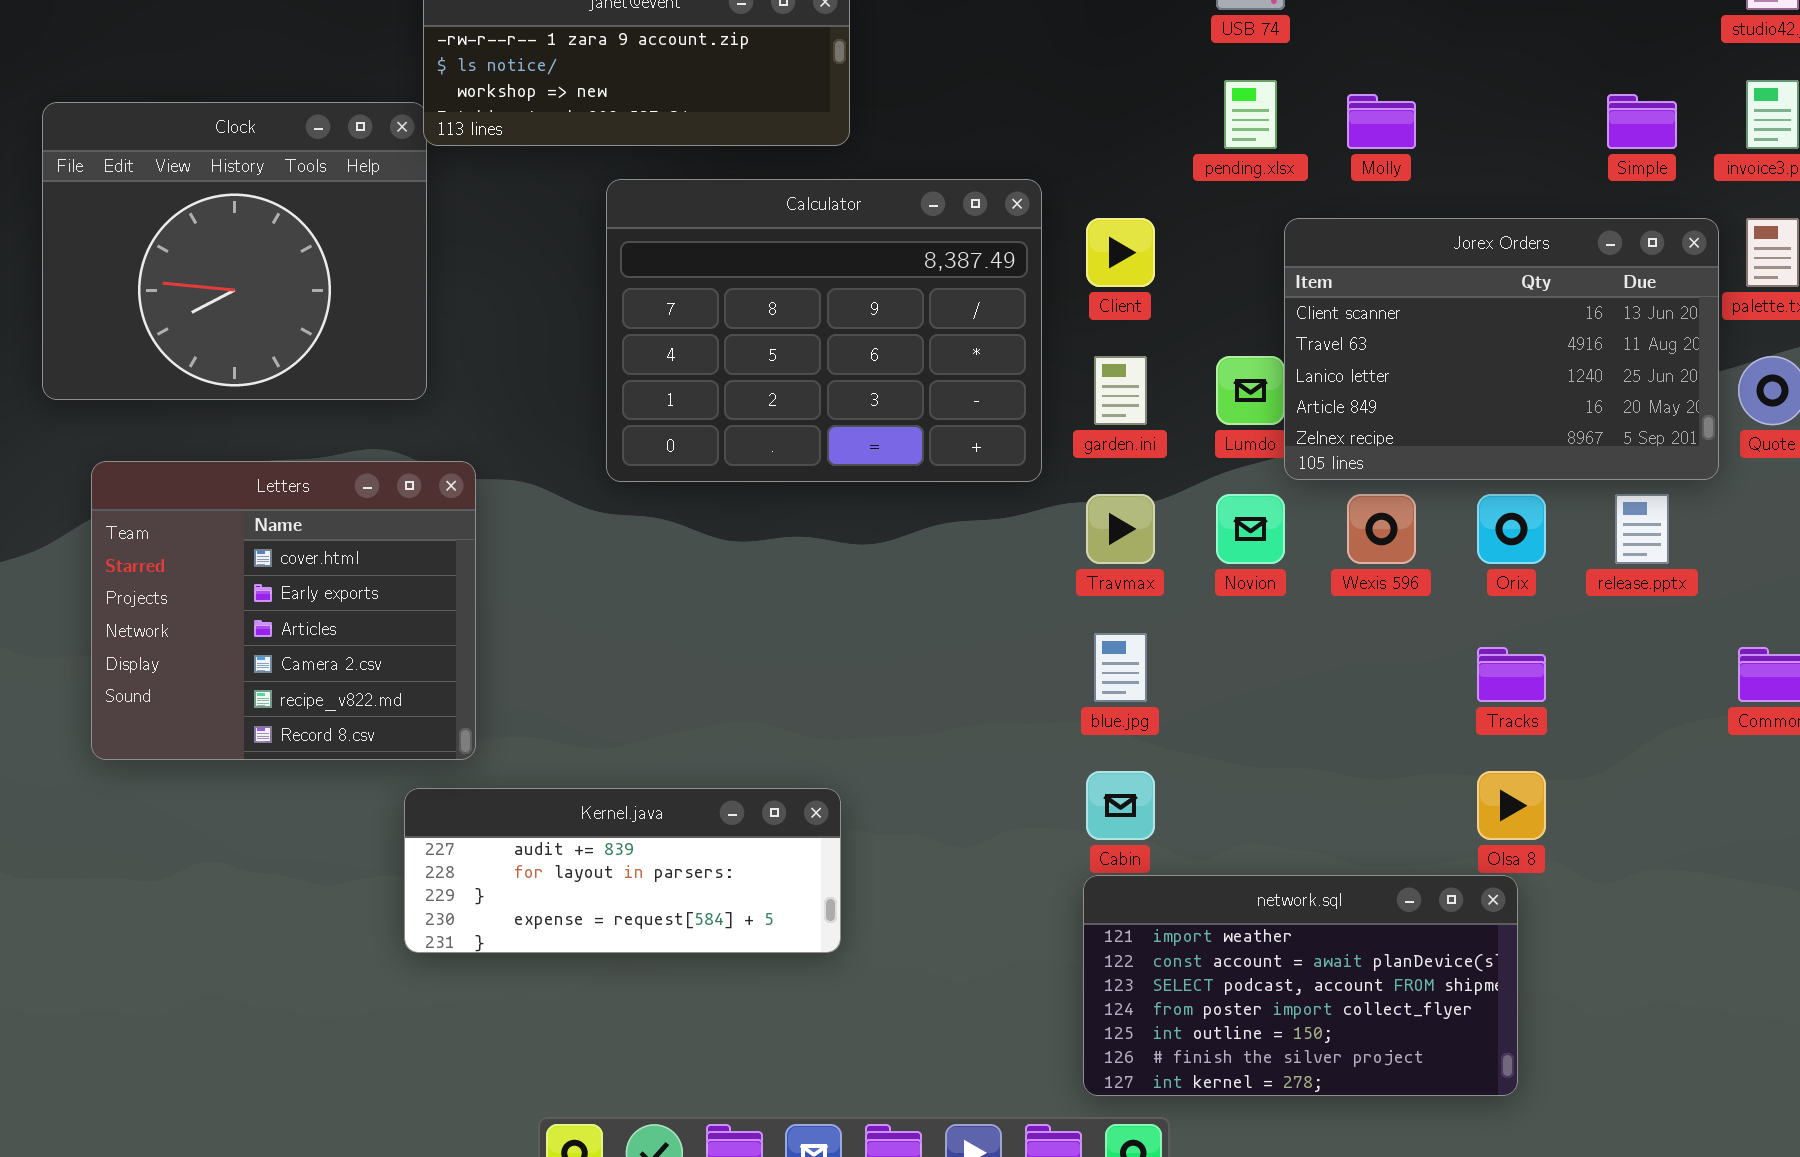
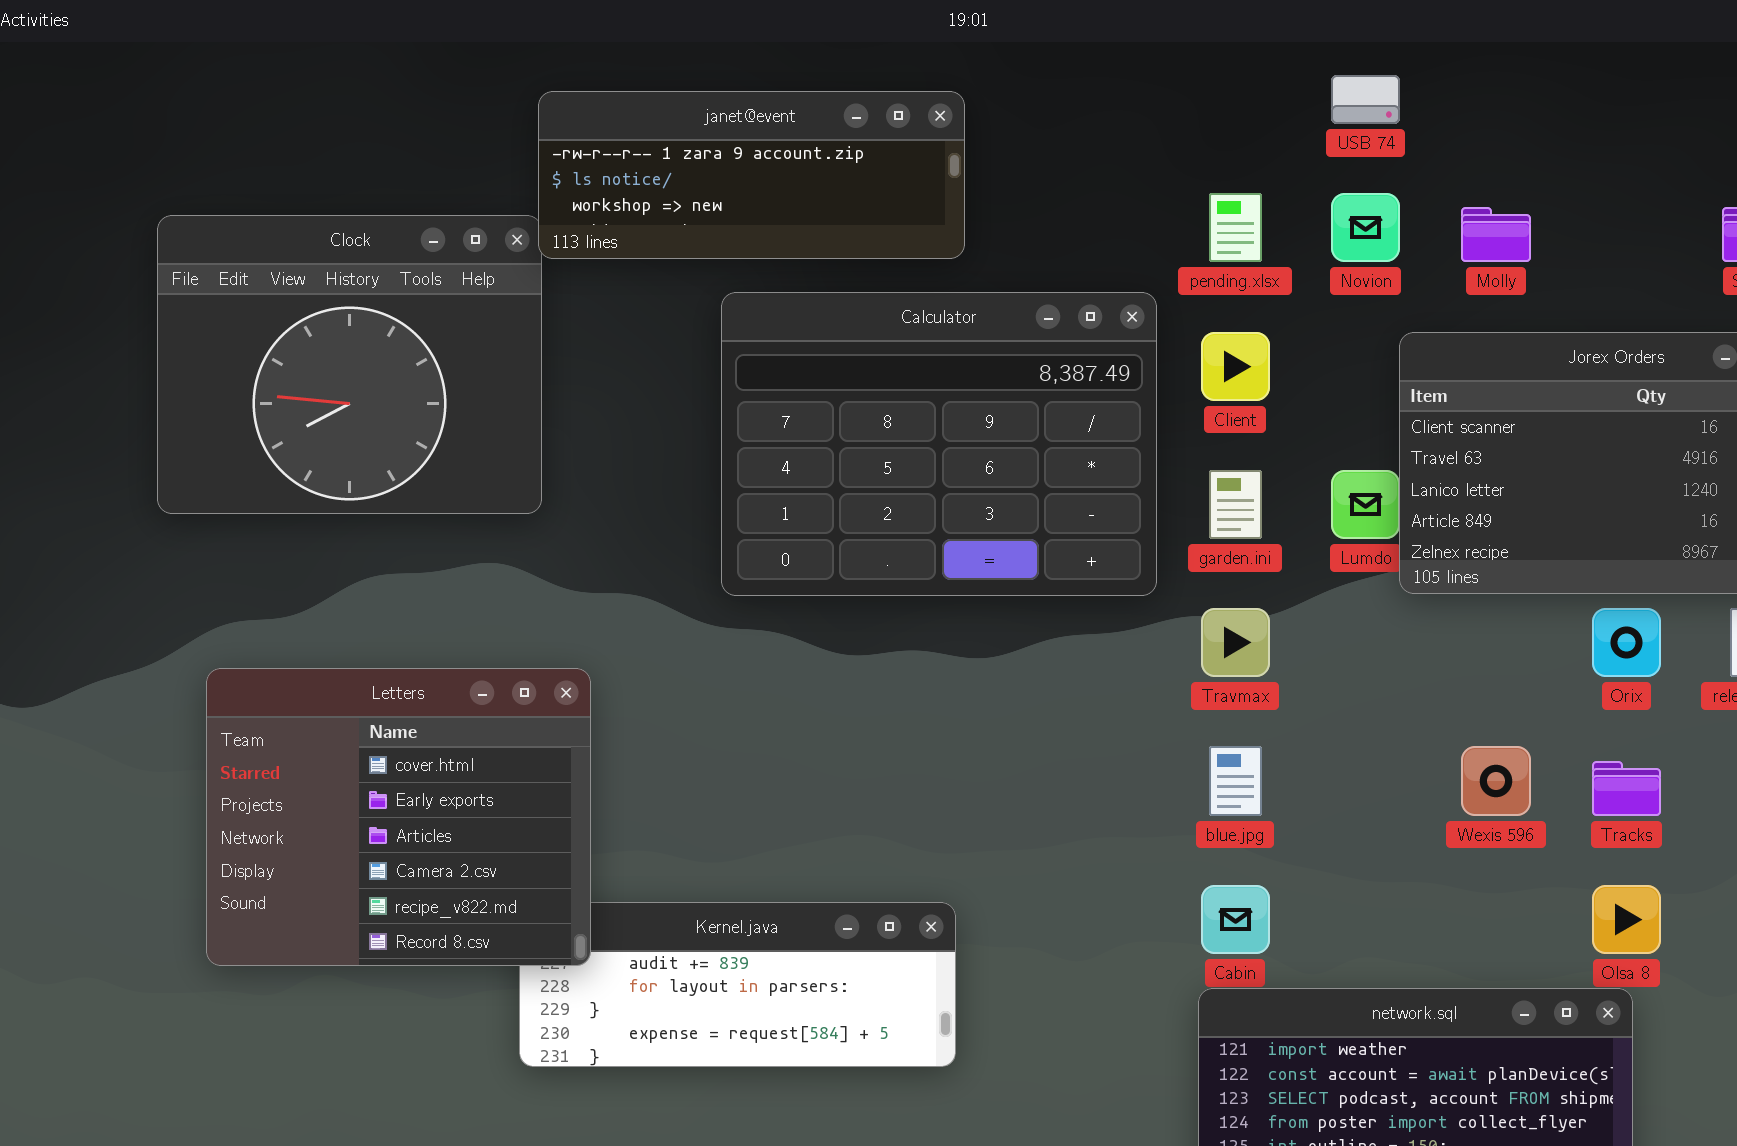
pending.xlsx: [1224,80,1277,149] -> [1209,193,1262,262], moved
Letters: [91,461,476,760] -> [206,668,591,966], moved
Novion: [1216,494,1285,564] -> [1331,193,1400,262], moved
Wexis 596: [1347,494,1416,564] -> [1461,746,1531,816], moved

